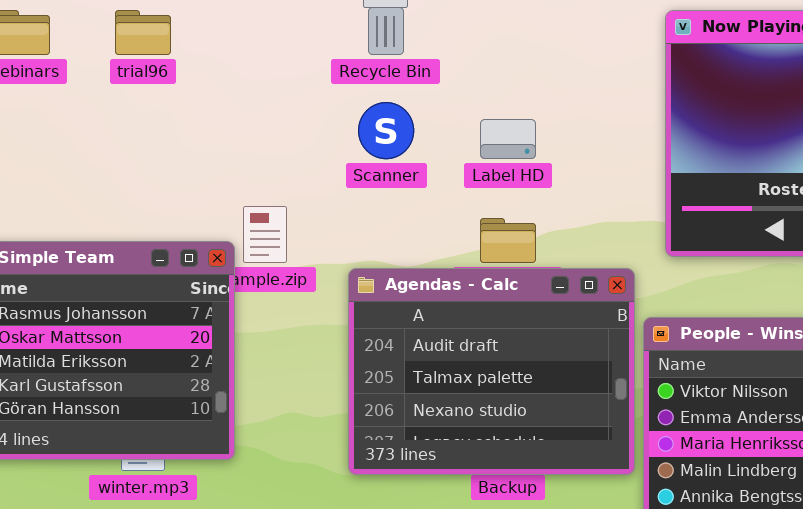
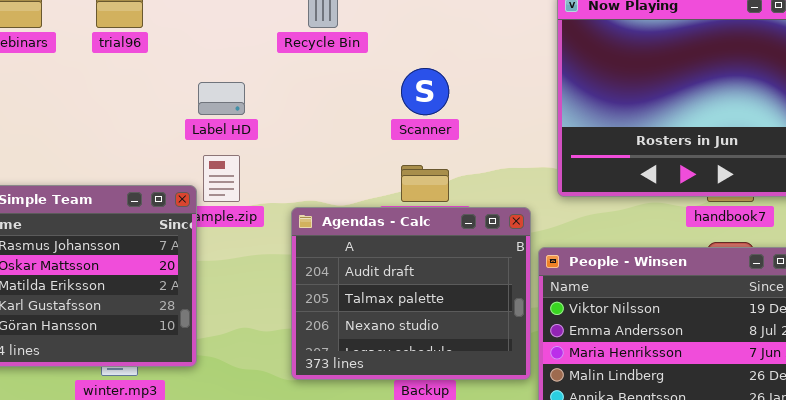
Scanner: [358,102,414,159] -> [401,68,449,115], moved
Label HD: [480,119,536,159] -> [198,82,245,115], moved

